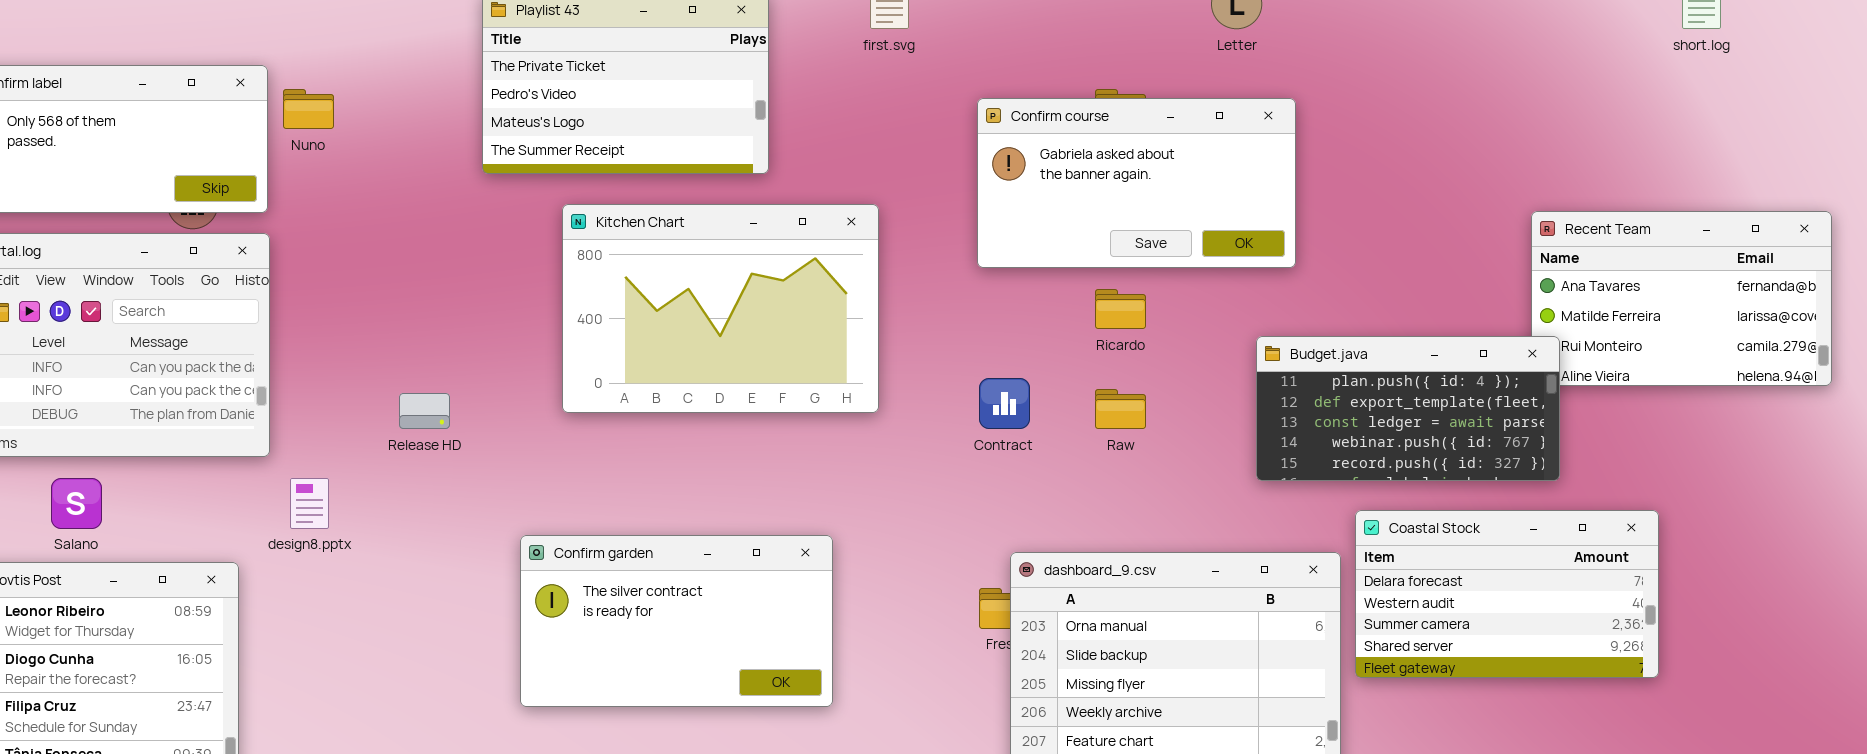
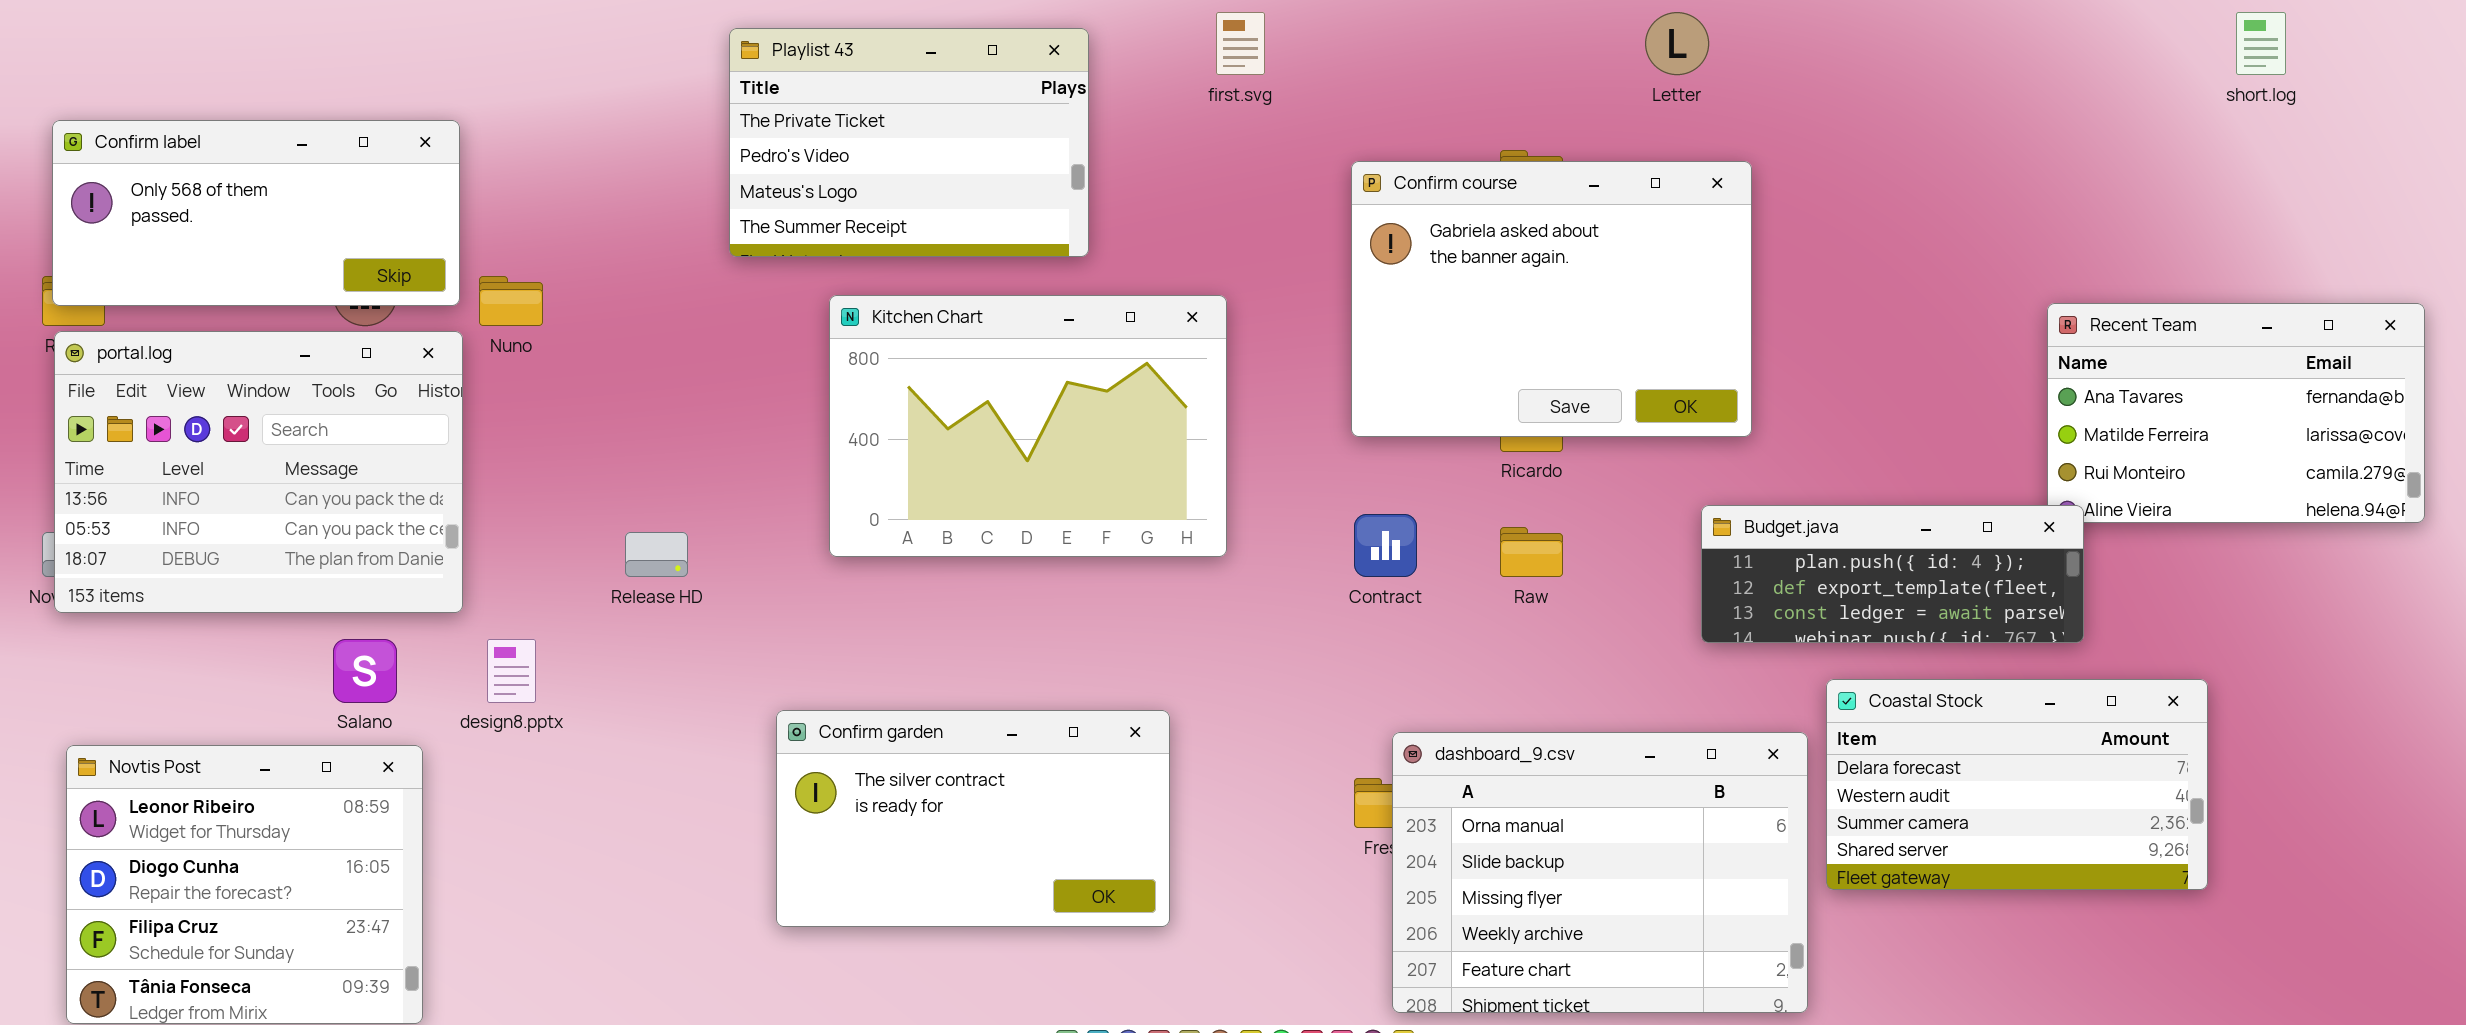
Nuno: [283,89,334,129] -> [479,276,543,326], moved
Confirm course: [977,98,1296,268] -> [1351,161,1752,437], resized
Budget.java: [1256,336,1560,481] -> [1701,505,2084,643], resized
Salano: [51,478,102,529] -> [333,639,397,703], moved

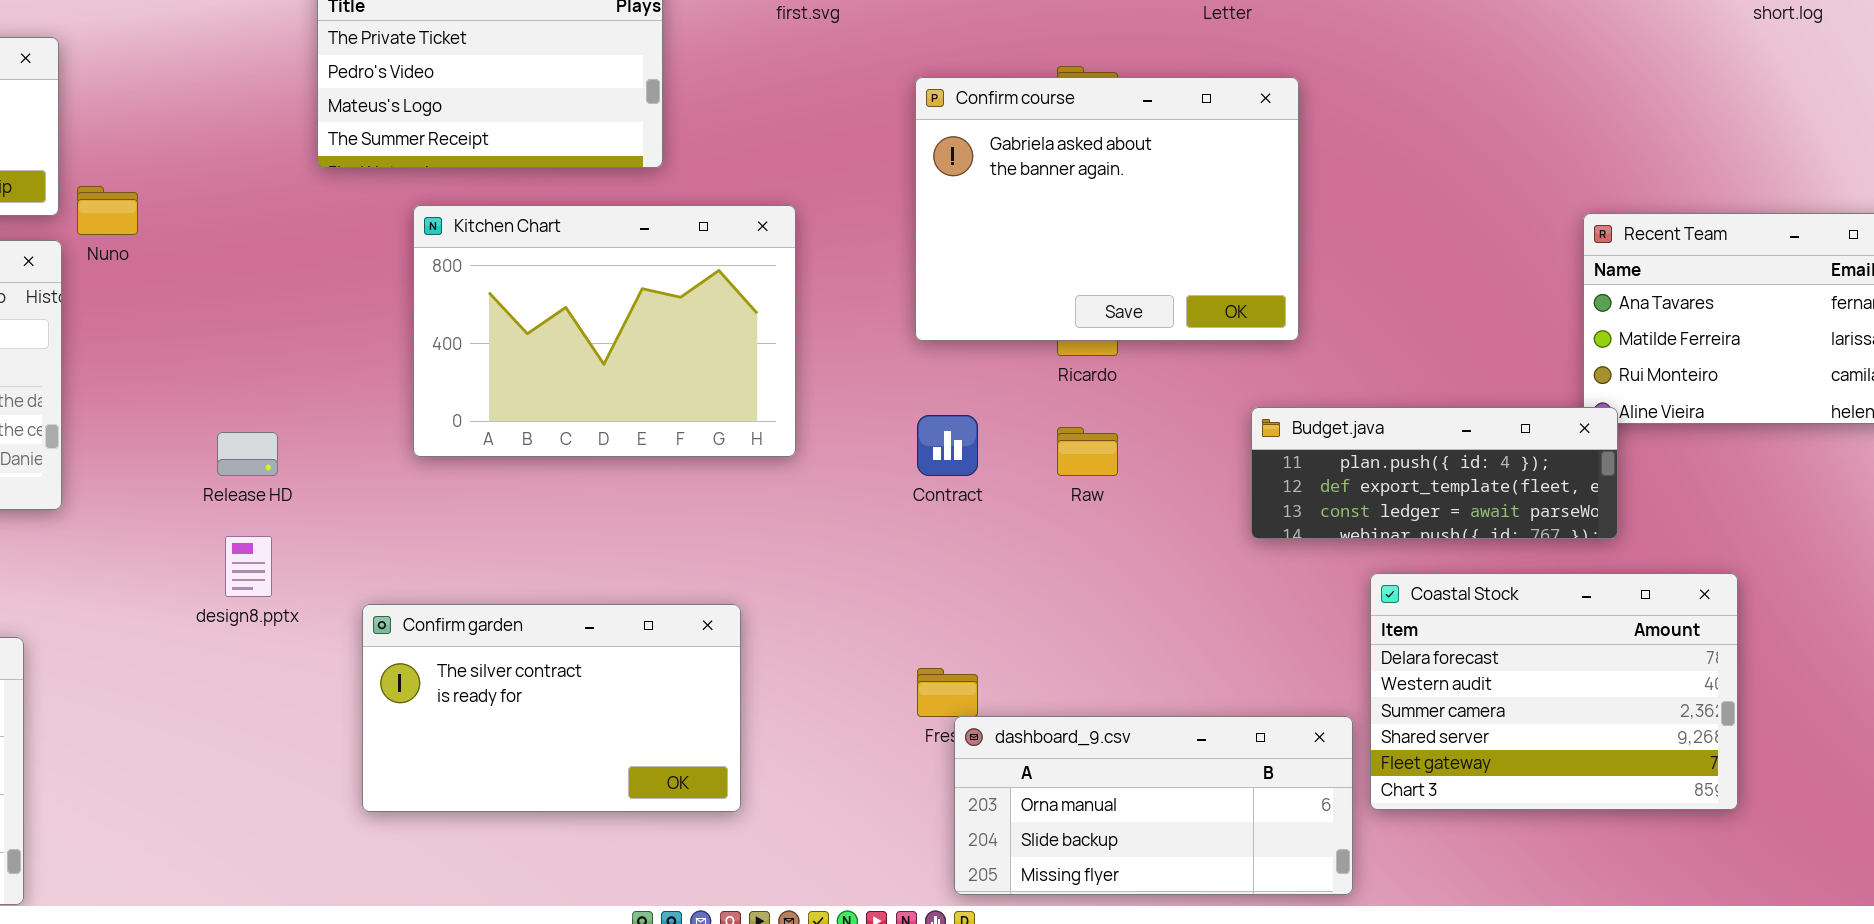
design8.pptx: [487,639,536,703] -> [225,536,272,597], moved
Coastal Stock: [1826,679,2208,890] -> [1370,573,1738,810], resized
dashboard_9.csv: [1392,732,1808,1013] -> [954,716,1353,895], resized

